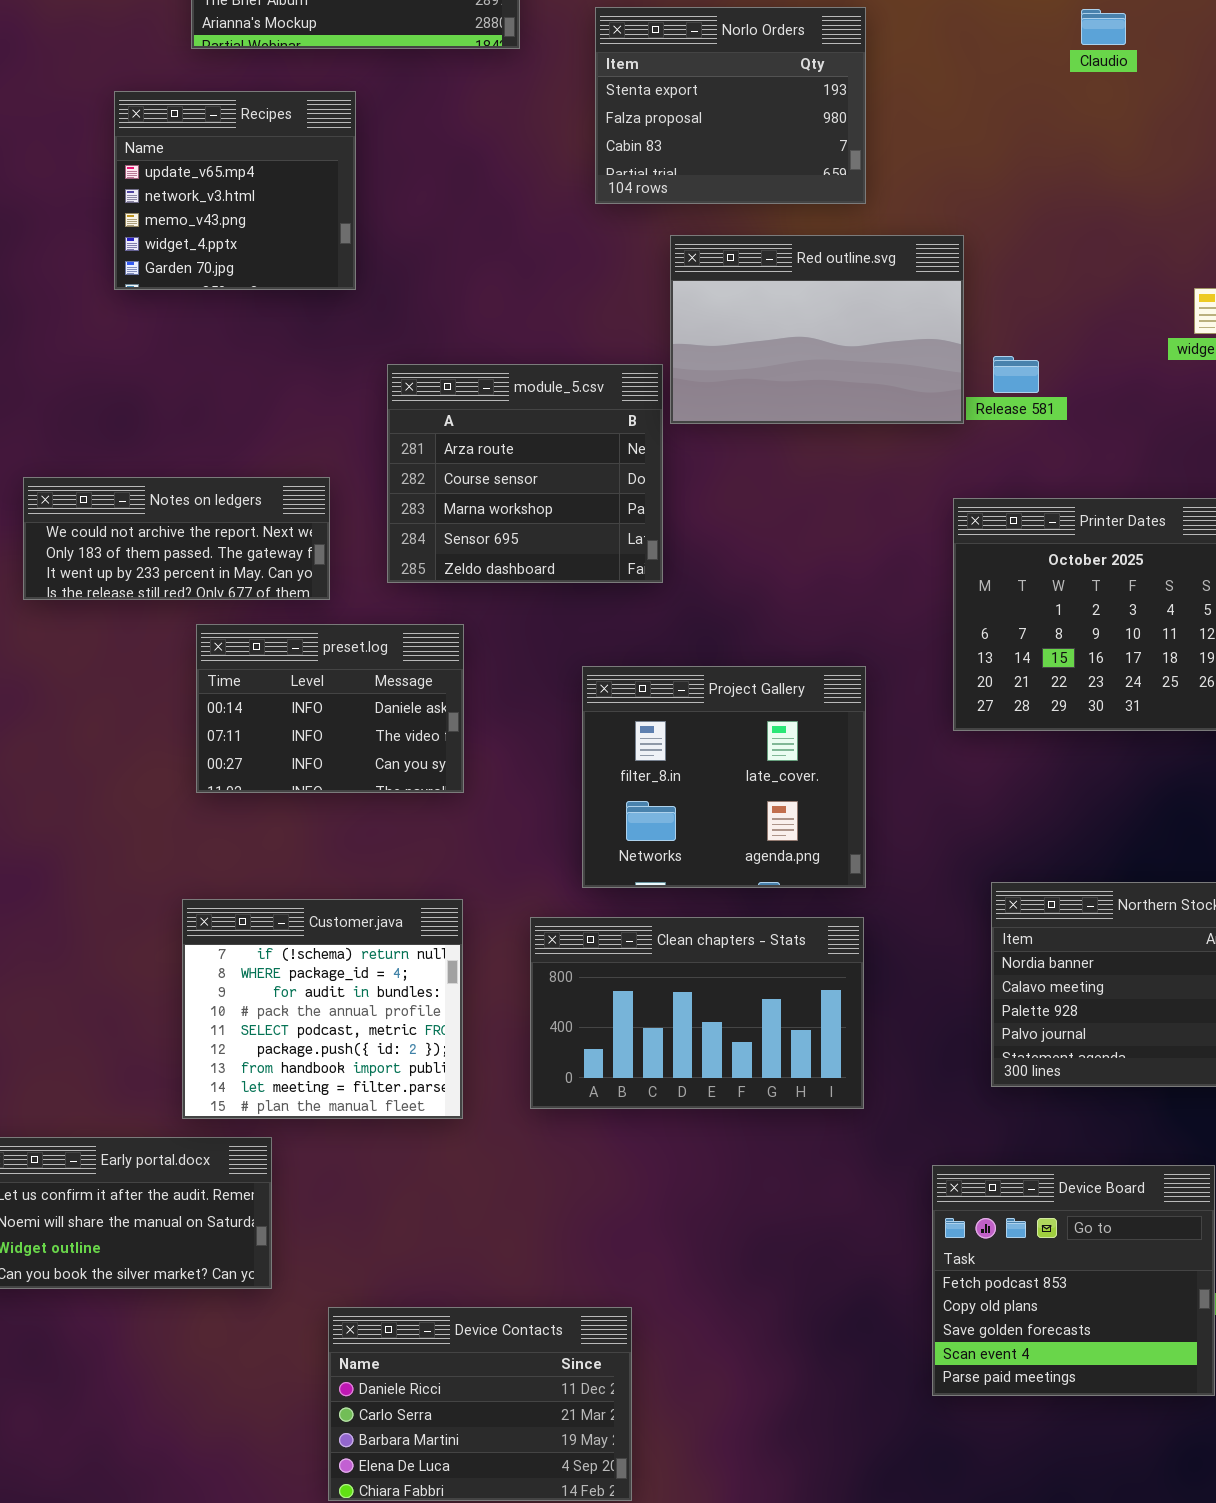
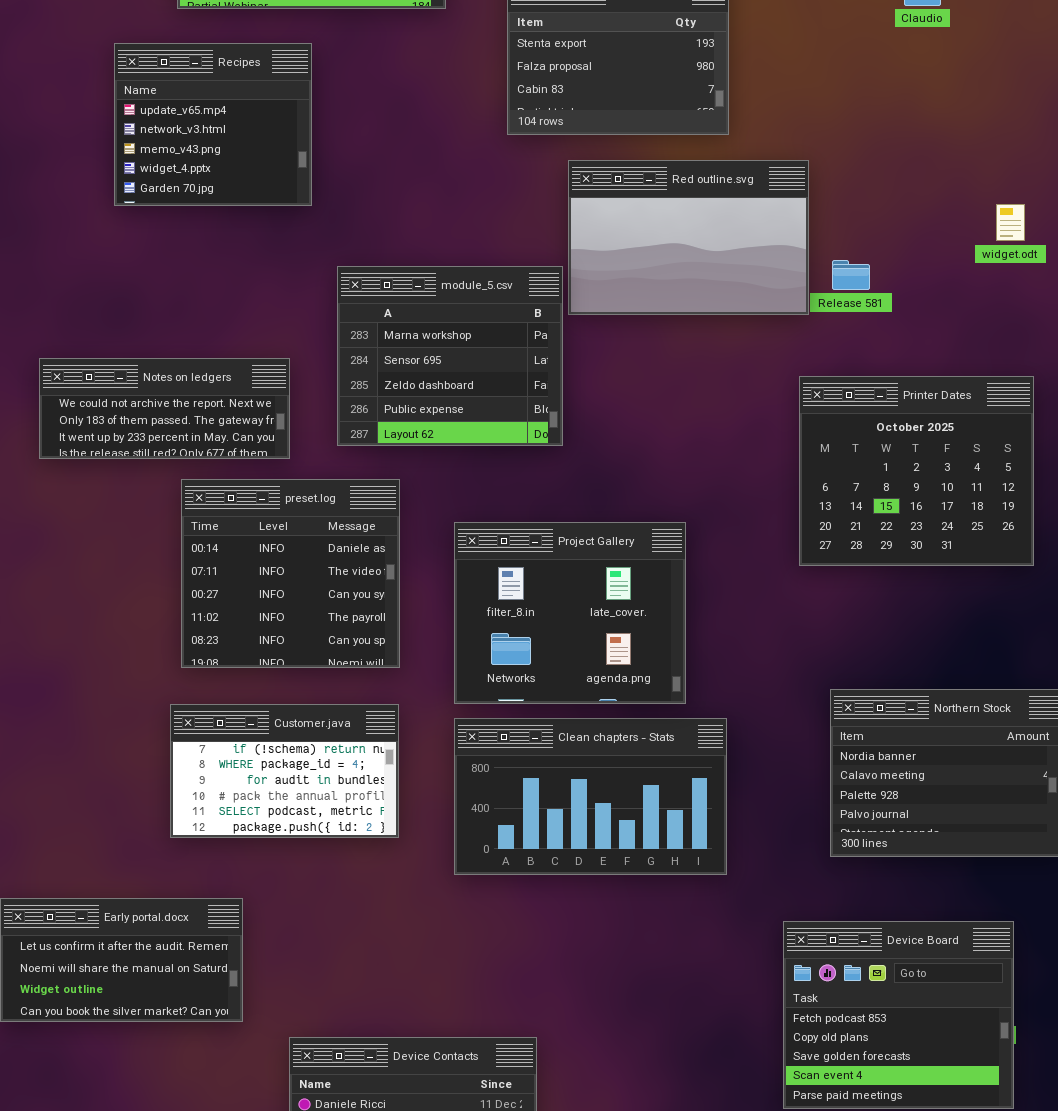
module_5.csv: [387,364,663,583] -> [337,266,563,446], scrolled down 2 rows
preset.log: [196,624,464,793] -> [181,479,400,668], resized
Project Gallery: [582,666,866,888] -> [454,522,686,704], moved
Customer.java: [182,899,463,1119] -> [170,704,399,838], resized

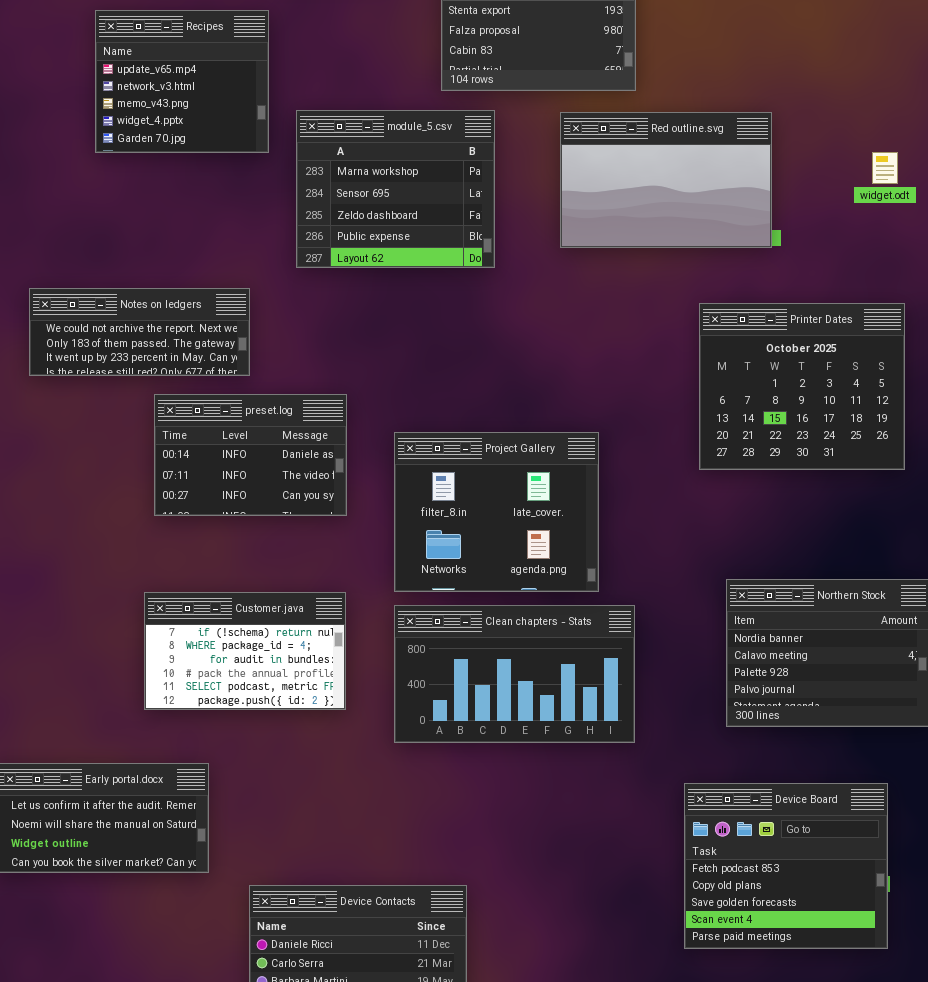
Red outline.svg: [568,160,809,315] -> [560,112,772,248], moved
module_5.csv: [337,266,563,446] -> [296,110,495,268], moved
preset.log: [181,479,400,668] -> [154,394,347,516], resized

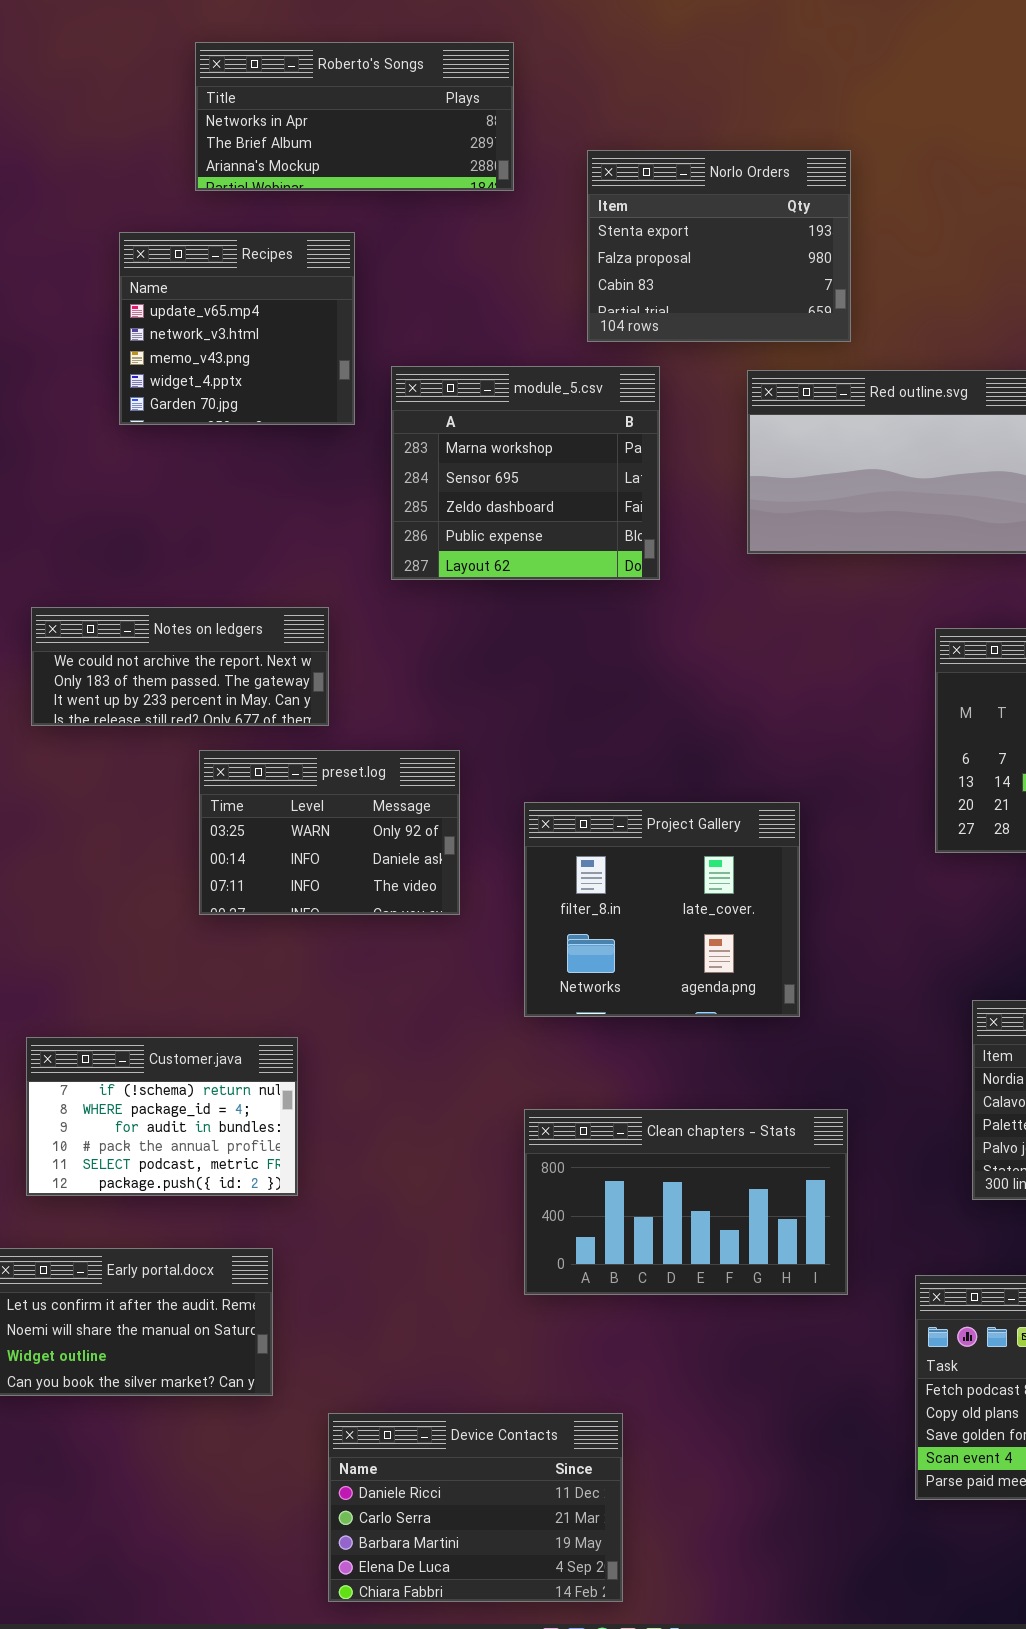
preset.log: [154,394,347,516] -> [199,750,460,915], scrolled up 1 row
Customer.java: [144,592,346,710] -> [26,1037,298,1196], moved
Clean chapters - Stats: [394,605,635,743] -> [524,1109,848,1295], moved

